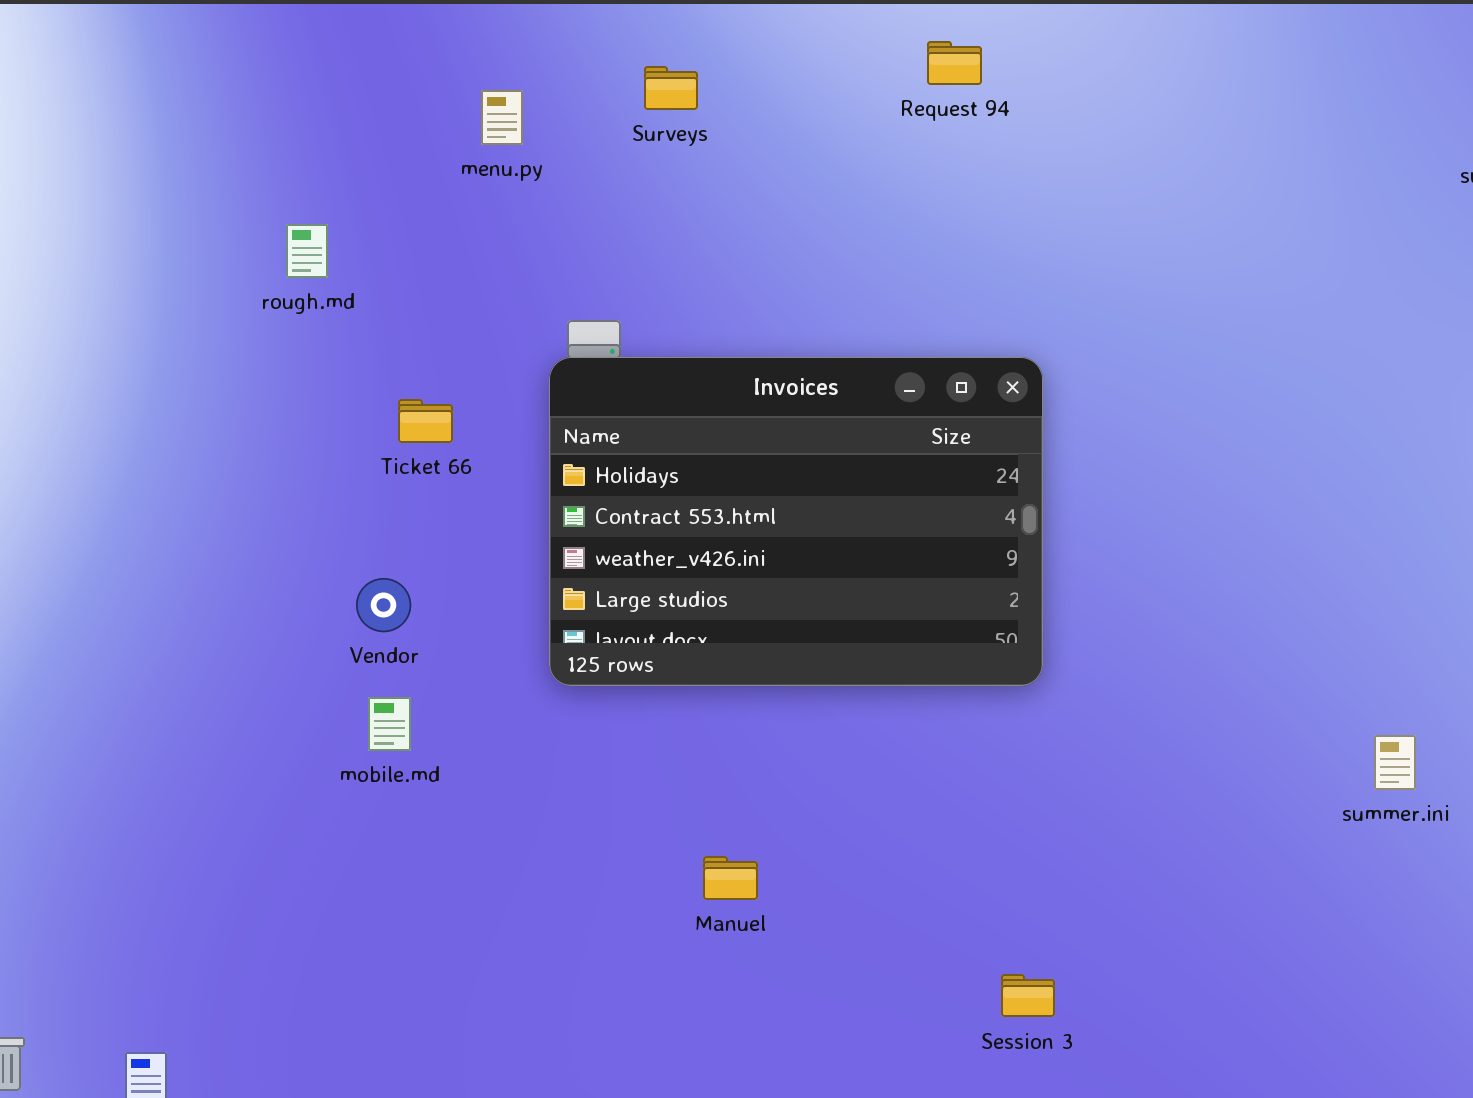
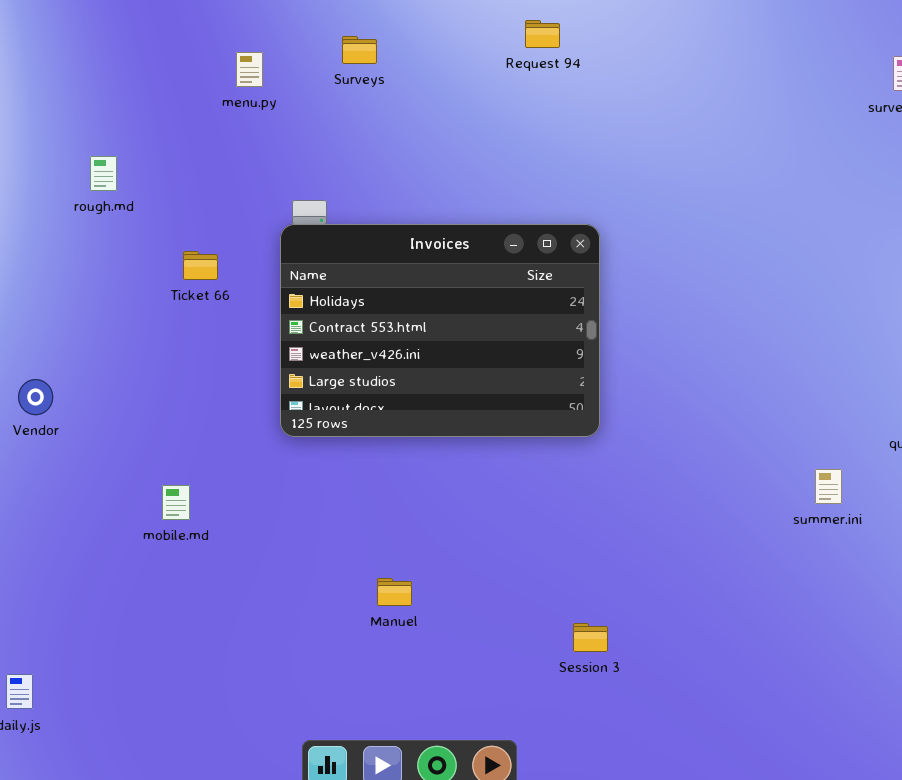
rough.md: [286,224,328,278] -> [90,156,117,191], moved
Vendor: [356,578,411,632] -> [18,379,53,415], moved
mobile.md: [368,697,411,751] -> [162,485,190,520], moved
Manuel: [703,856,758,900] -> [377,578,412,606], moved

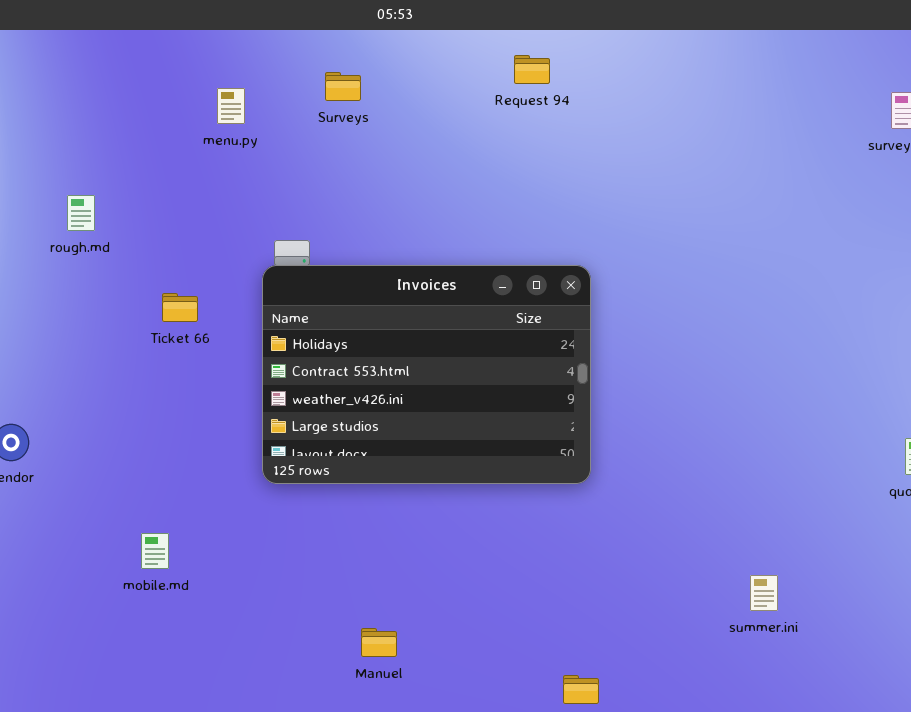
summer.ini: [815,469,842,504] -> [750,575,778,611], moved

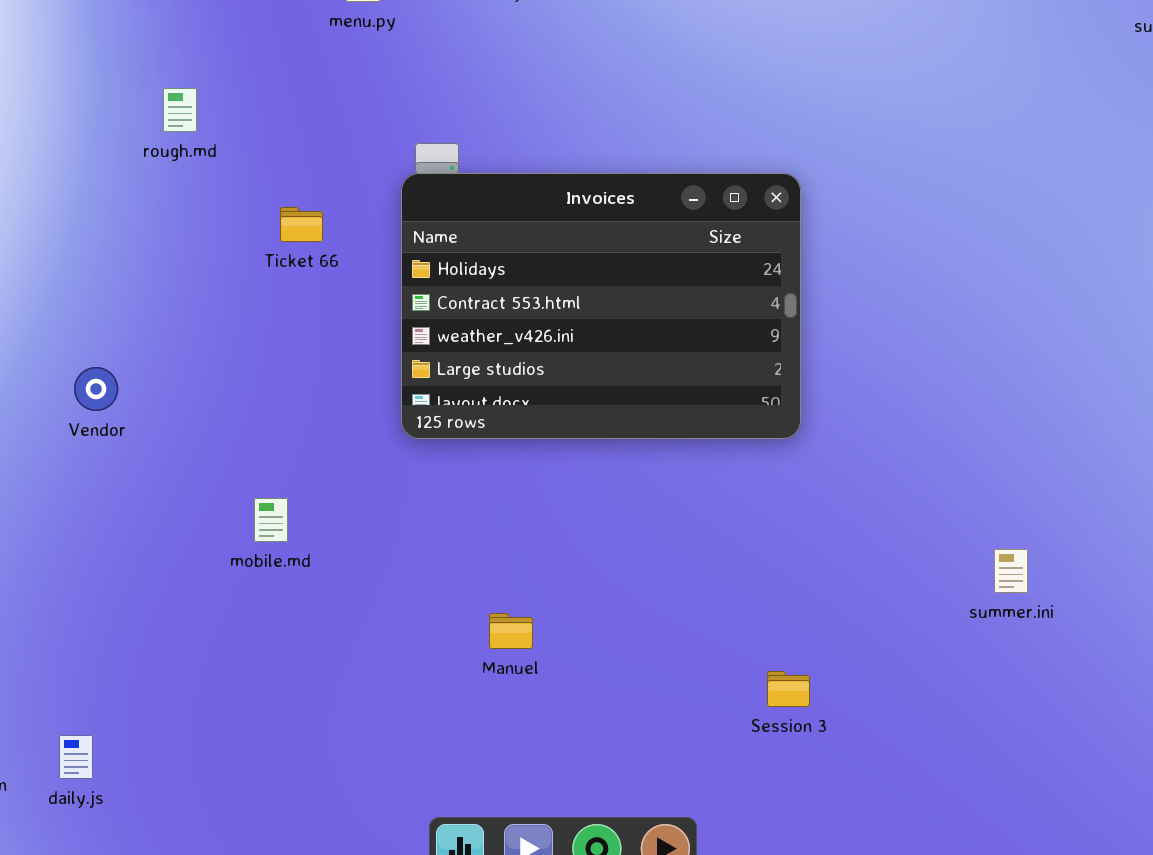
Manuel: [361,628,397,657] -> [489,613,533,649], moved

